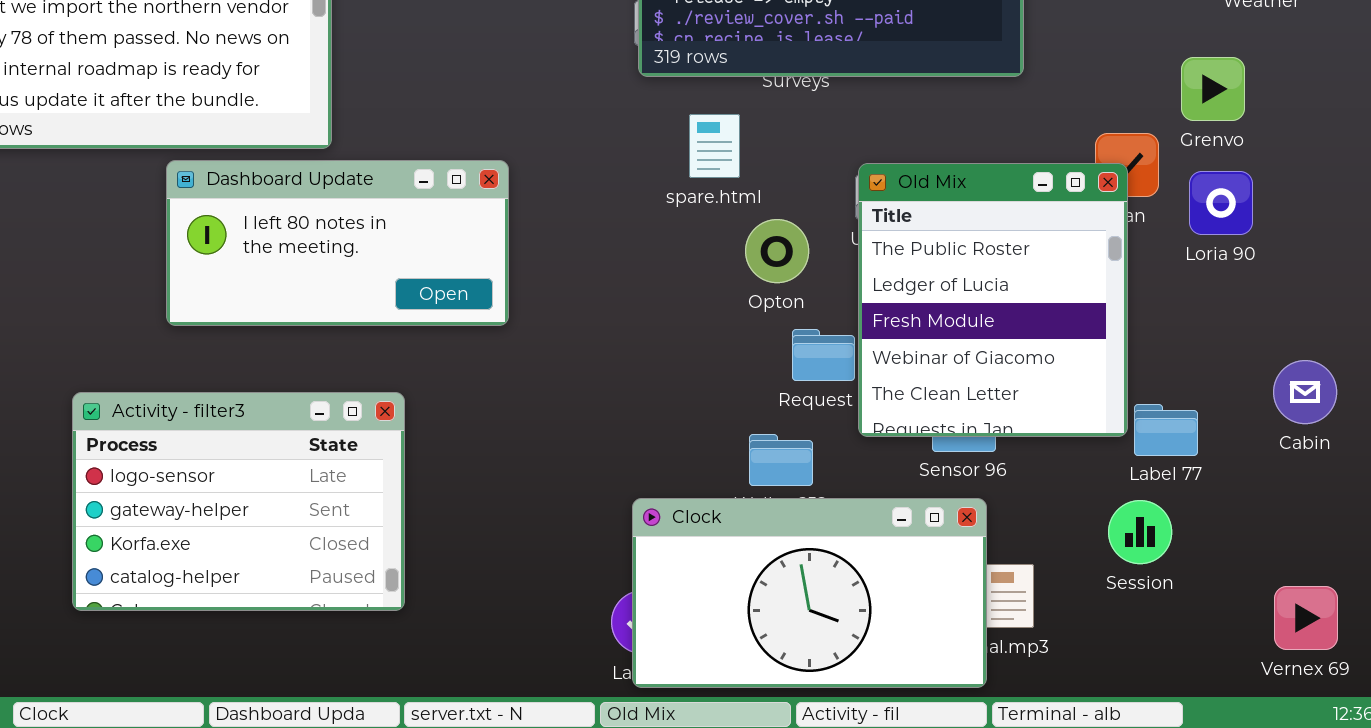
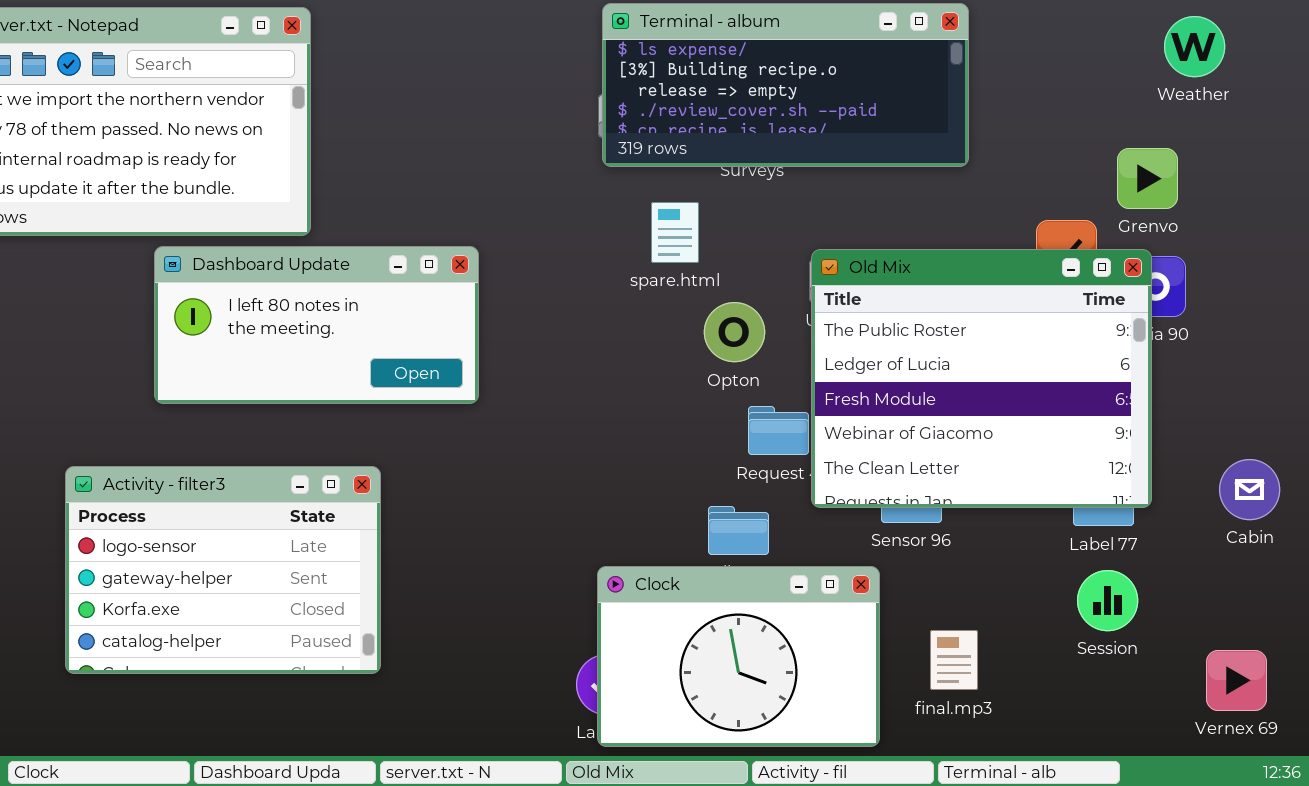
Old Mix: [858,163,1128,437] -> [811,249,1152,508], resized
Cabin: [1273,360,1337,424] -> [1219,459,1280,520], moved
Clock: [632,498,987,688] -> [597,566,880,747], resized
Session: [1108,500,1172,564] -> [1077,570,1138,631], moved

